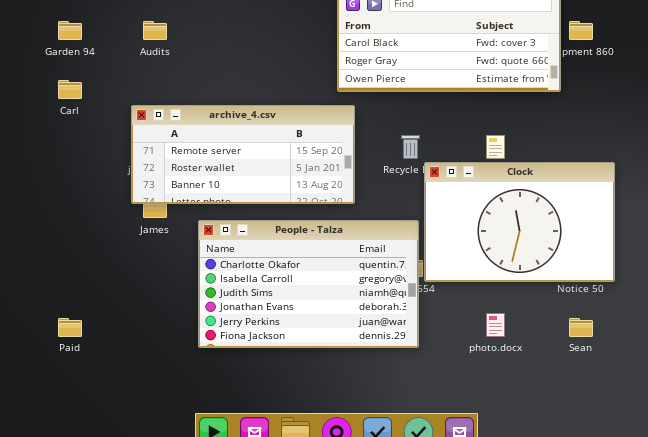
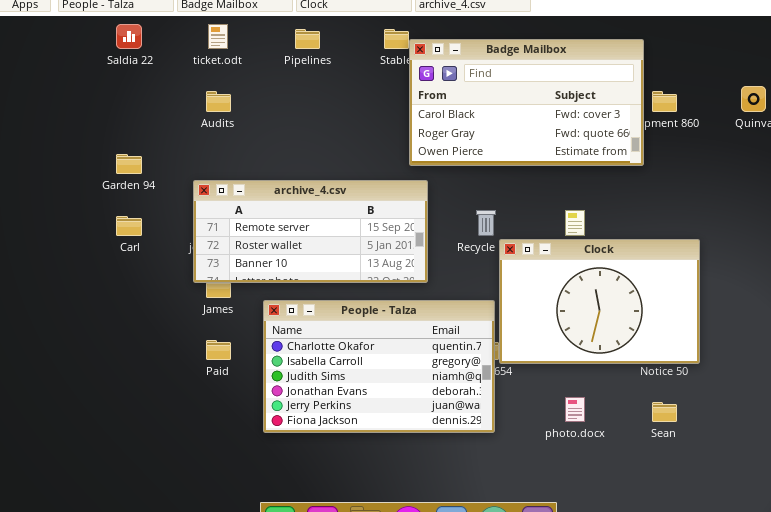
Garden 94: [58,21,82,40] -> [116,154,142,174], moved
Carl: [58,80,82,99] -> [116,216,142,236], moved
Paid: [58,318,82,337] -> [206,340,231,360], moved

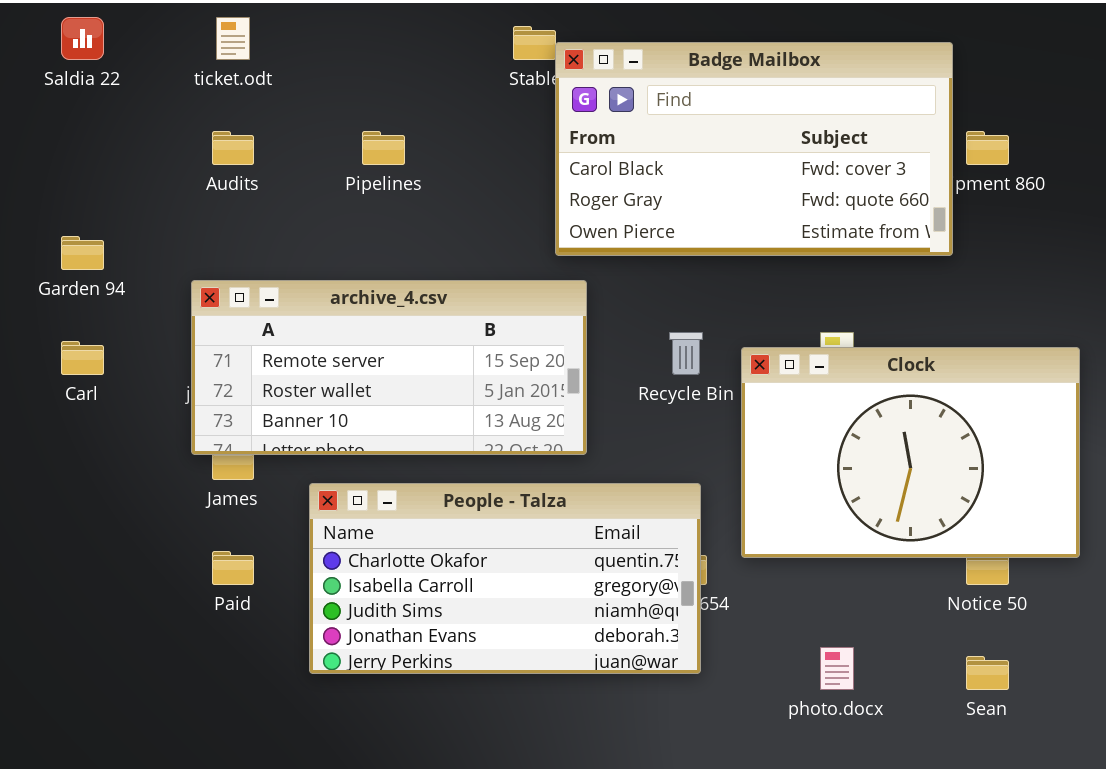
Pipelines: [295,29,320,49] -> [362,131,405,165], moved
Clock: [499,239,700,364] -> [741,347,1080,558], moved
People - Talza: [263,300,495,433] -> [309,483,701,674], resized

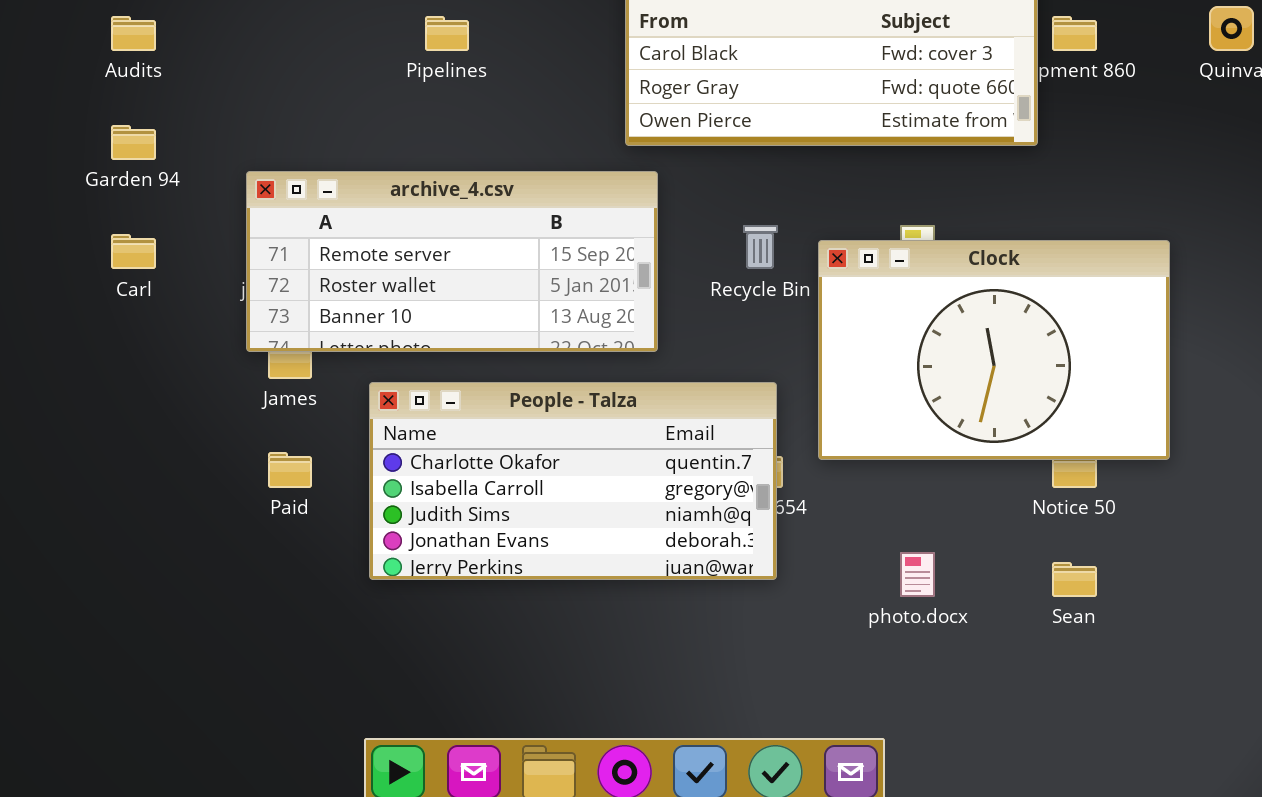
Audits: [212,131,254,165] -> [111,16,156,51], moved

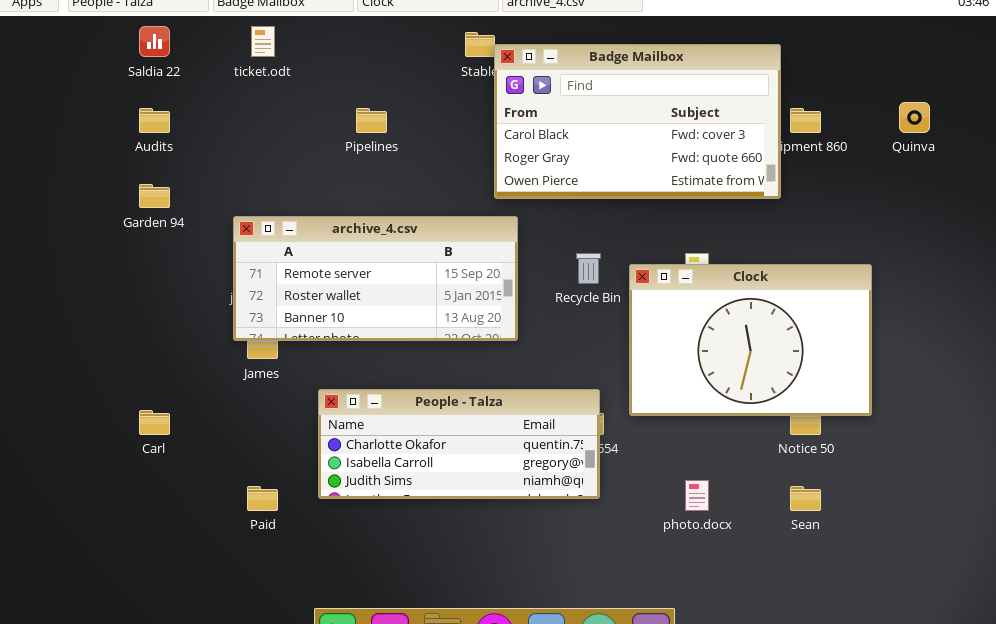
Carl: [111,234,156,269] -> [139,410,170,435], moved
People - Talza: [369,382,777,580] -> [318,389,600,499], resized
Paid: [268,452,312,488] -> [247,486,278,511], moved

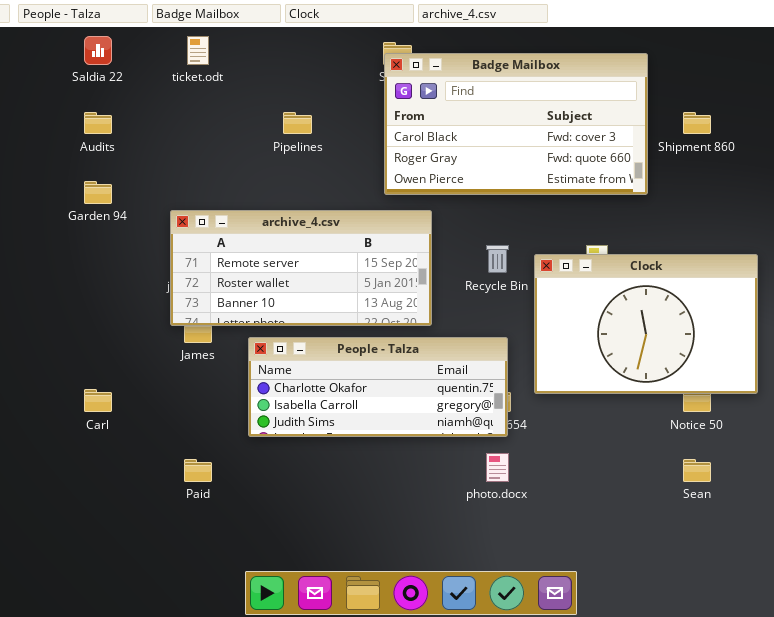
Badge Mailbox: [494,44,781,199] -> [384,53,648,195], moved
People - Talza: [318,389,600,499] -> [248,337,508,437], moved
photo.docx: [685,480,709,511] -> [486,453,509,482], moved

